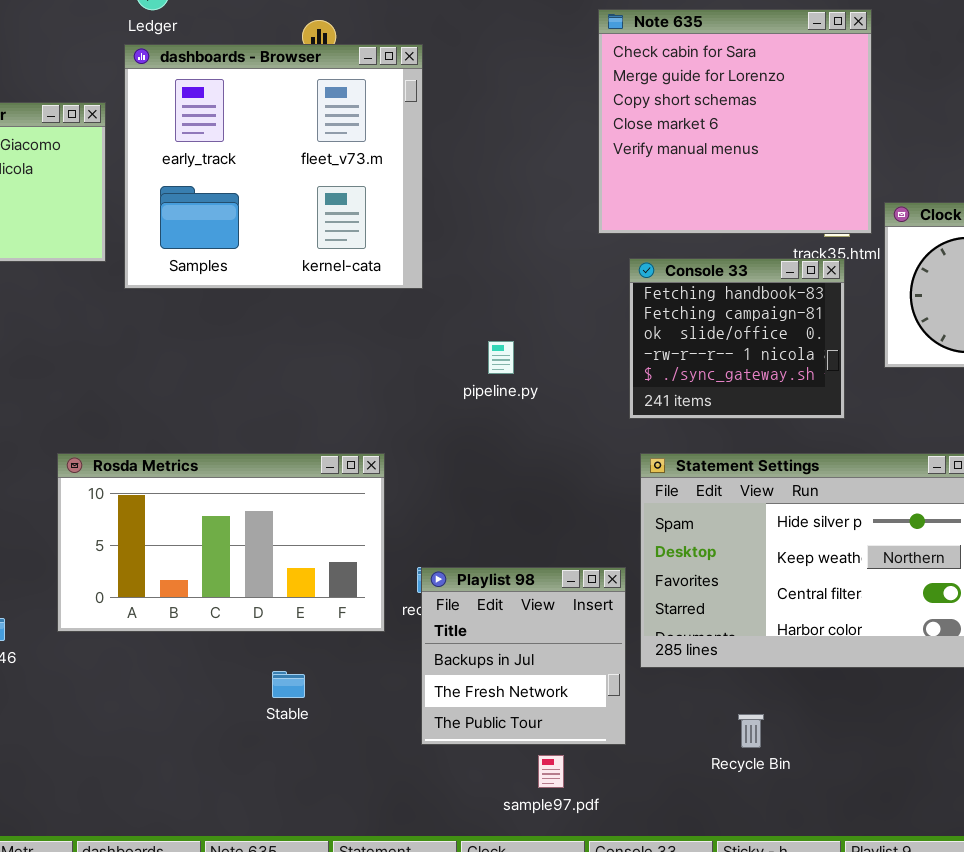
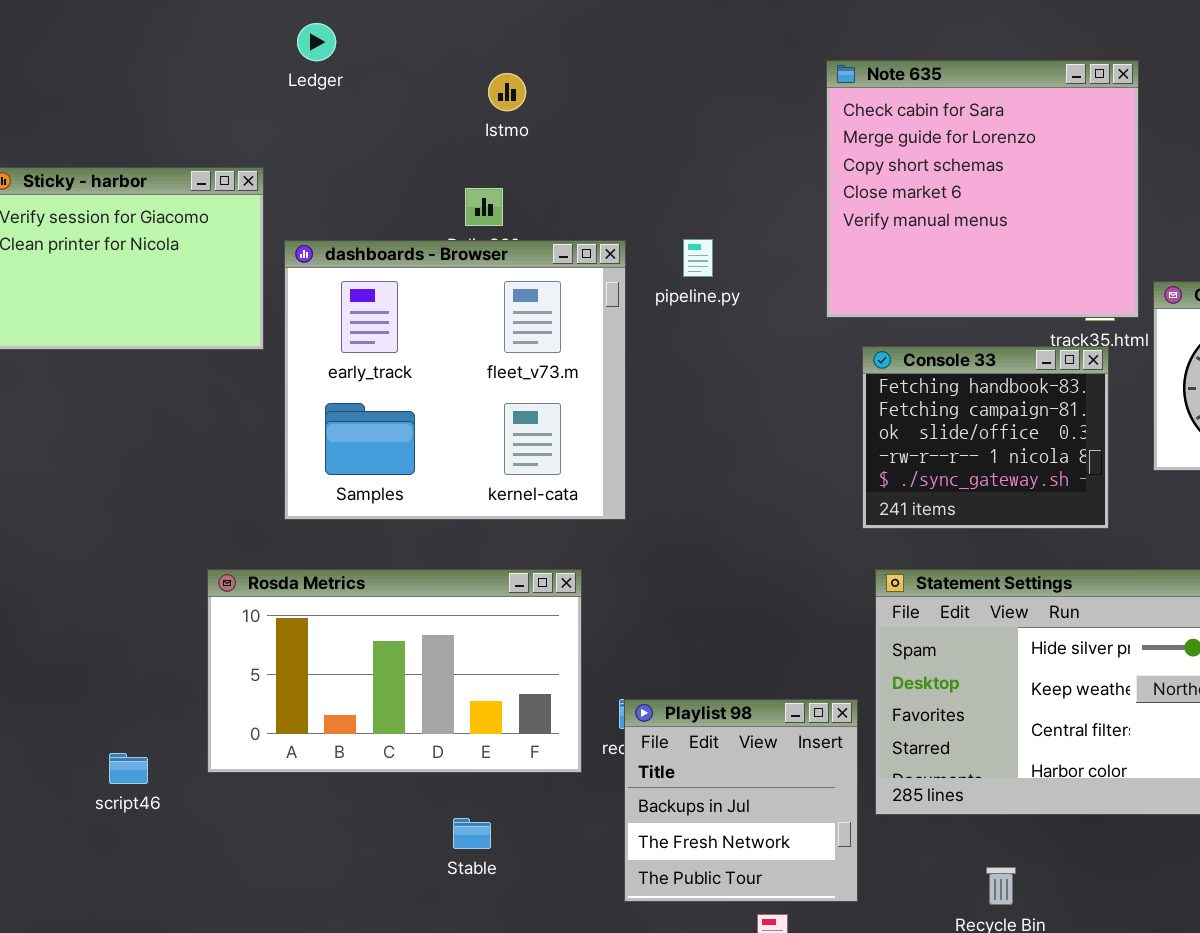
dashboards - Browser: [124,44,423,289] -> [284,240,626,520], moved
pipeline.py: [488,341,514,374] -> [683,239,713,277], moved

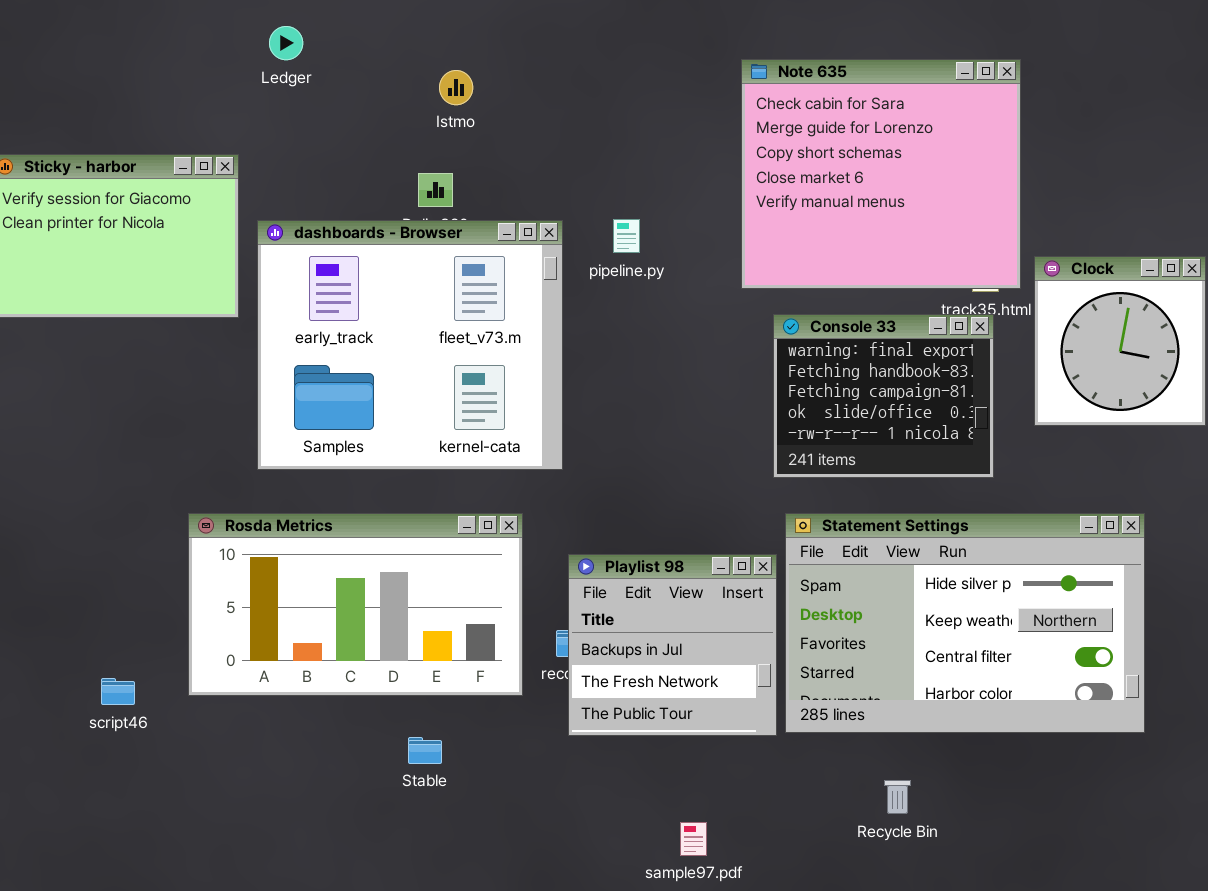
Console 33: [862,346,1109,529] -> [773,314,994,478], scrolled up 1 row
Playlist 98: [624,699,858,902] -> [568,554,777,736], moved

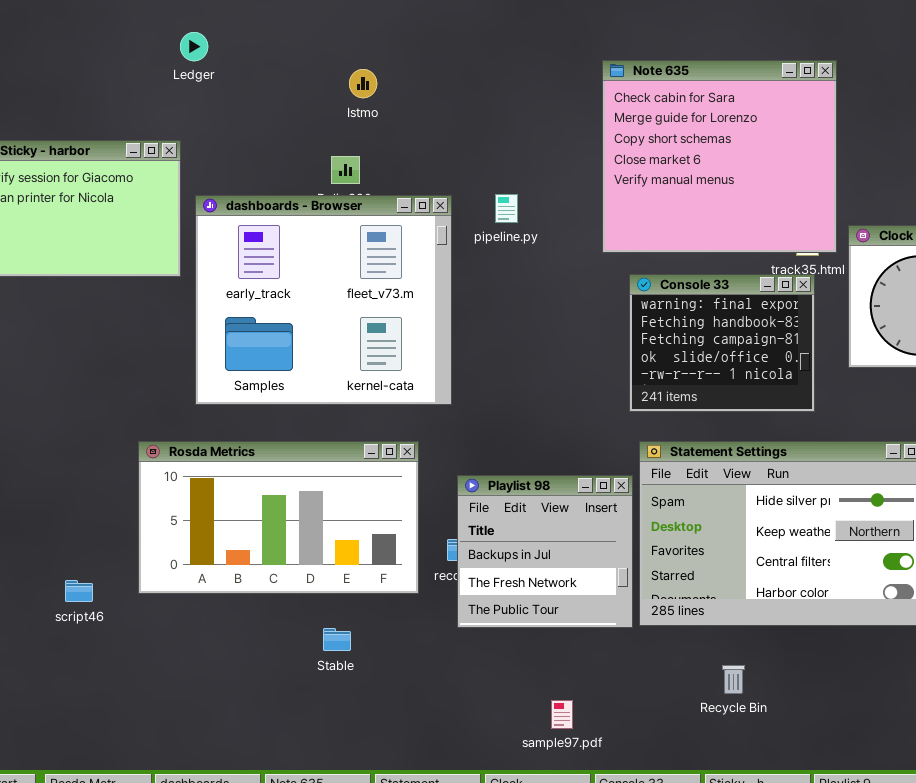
Ledger: [269,26,303,60] -> [180,32,208,61], moved

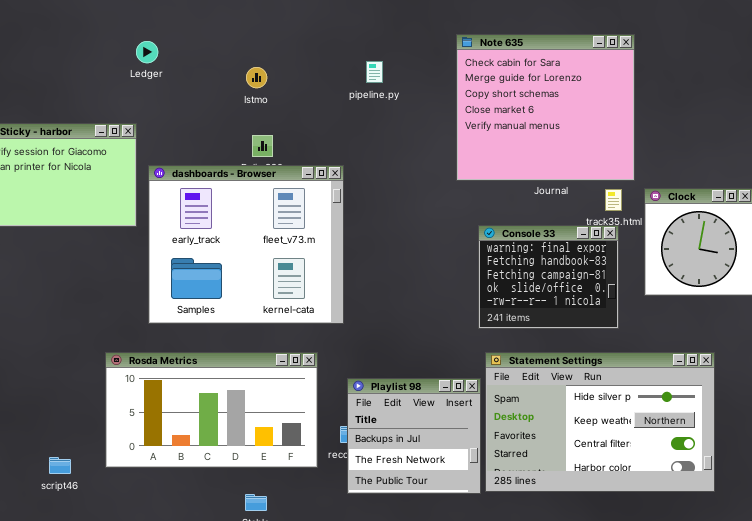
Note 635: [602,60,837,253] -> [456,34,635,181], moved
Istmo: [349,69,377,98] -> [246,67,267,88], moved
pipeline.py: [495,194,518,223] -> [366,61,383,83], moved

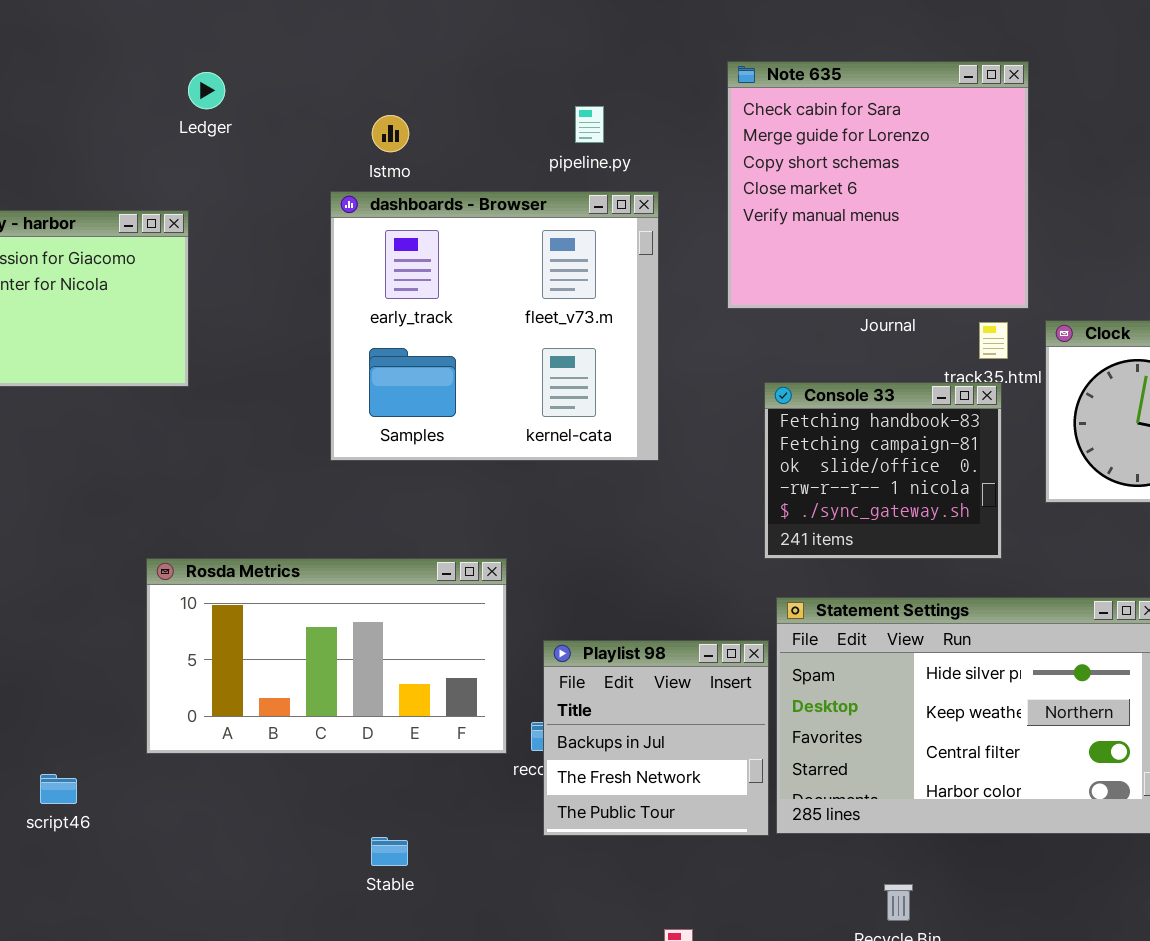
dashboards - Browser: [148,165,344,324] -> [330,191,659,461], moved
Console 33: [478,225,619,329] -> [764,382,1002,559], scrolled down 1 row
Rosda Metrics: [105,352,318,468] -> [146,558,507,754], moved

